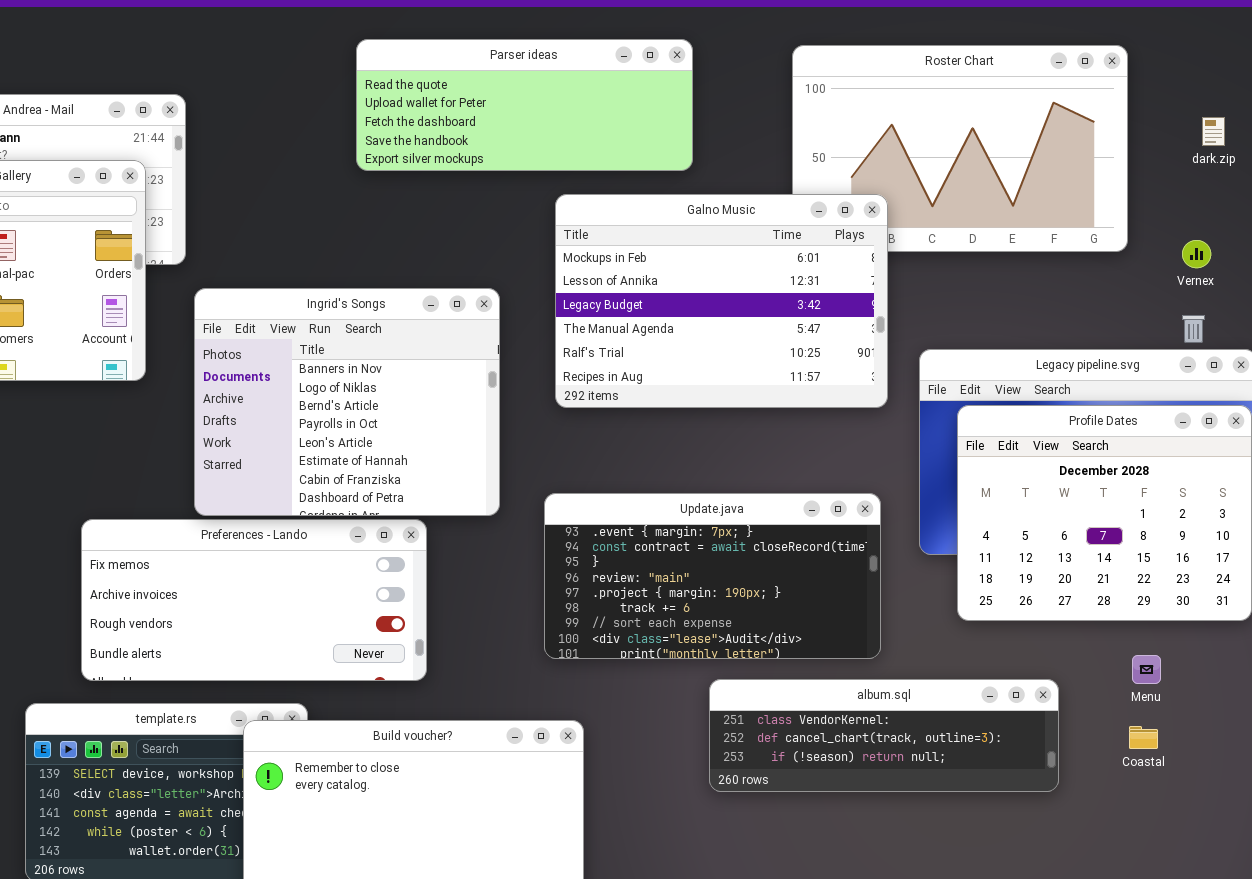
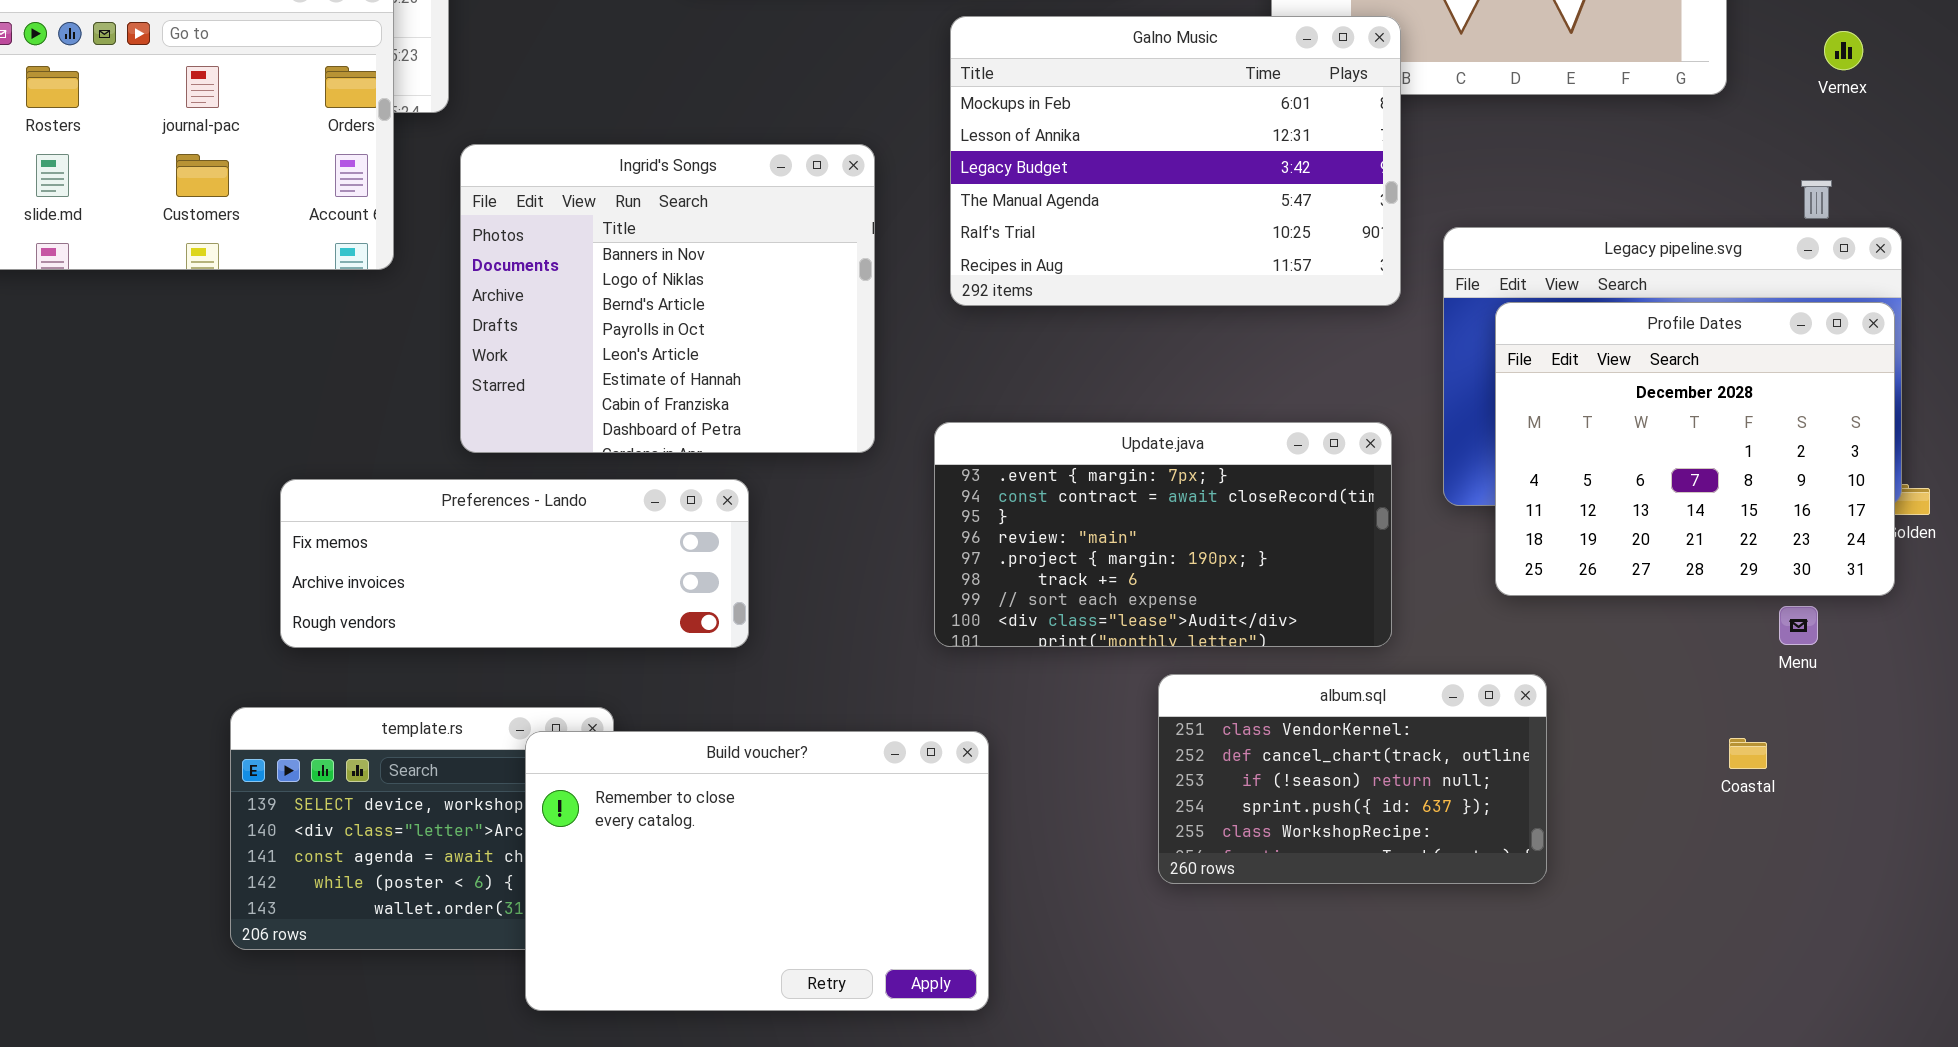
Vernex: [1182,240,1211,268] -> [1824,31,1863,70], moved
Preferences - Lando: [81,519,427,681] -> [280,479,749,648], moved, resized
Menu: [1132,655,1161,684] -> [1779,606,1818,645], moved
album.sql: [709,679,1059,792] -> [1158,674,1547,884], resized

